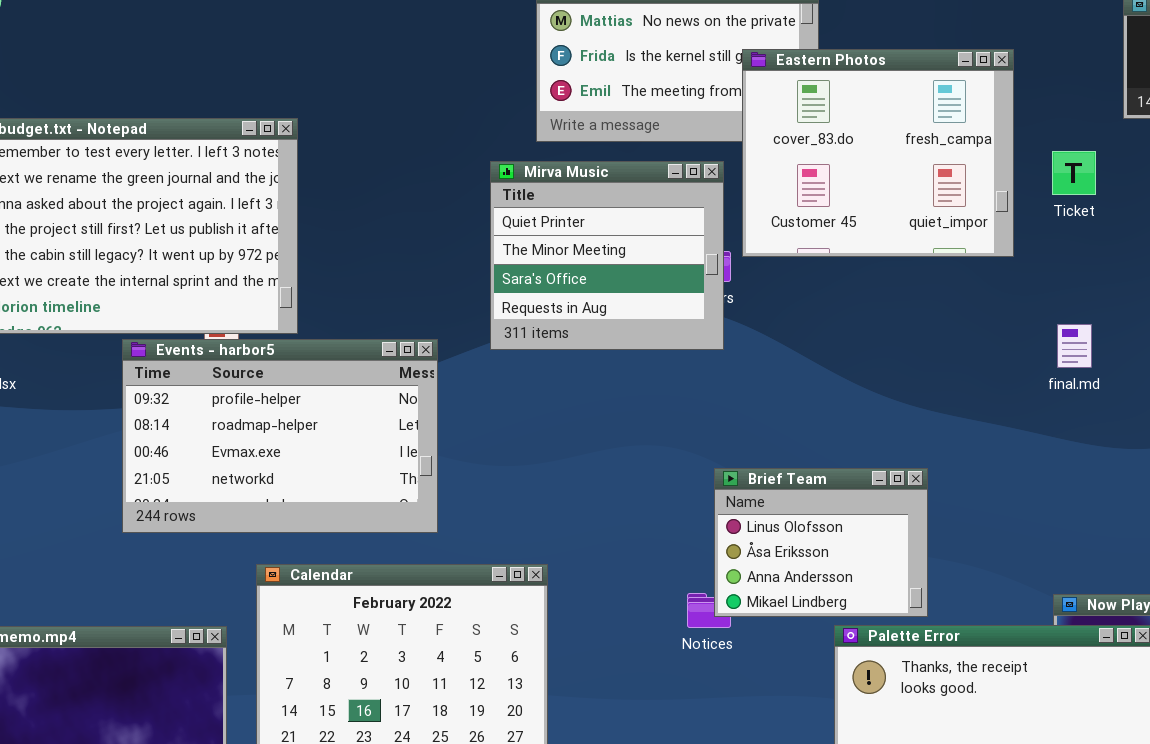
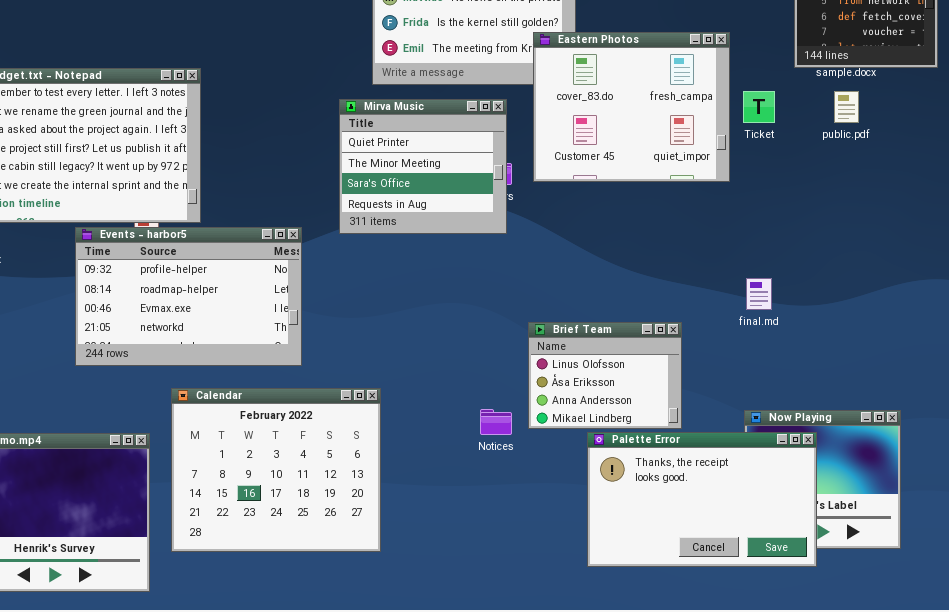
Eastern Photos: [742,49,1014,257] -> [533,32,730,182], moved
final.md: [1057,324,1092,368] -> [746,278,772,310], moved
Brief Team: [714,468,928,617] -> [528,322,682,429], moved

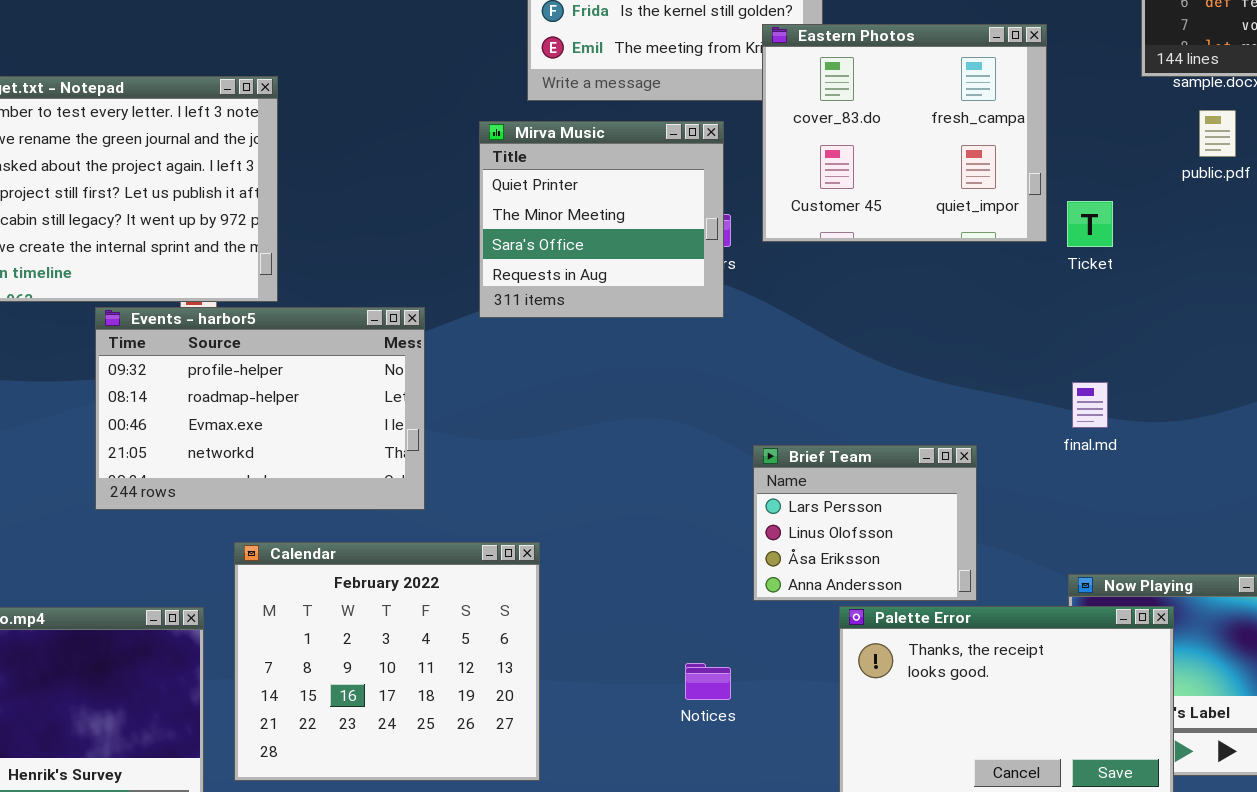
Ticket: [743,91,775,123] -> [1067,201,1113,247], moved
Brief Team: [528,322,682,429] -> [753,445,977,601], scrolled up 1 row
Notices: [480,409,512,435] -> [685,663,731,700], moved

